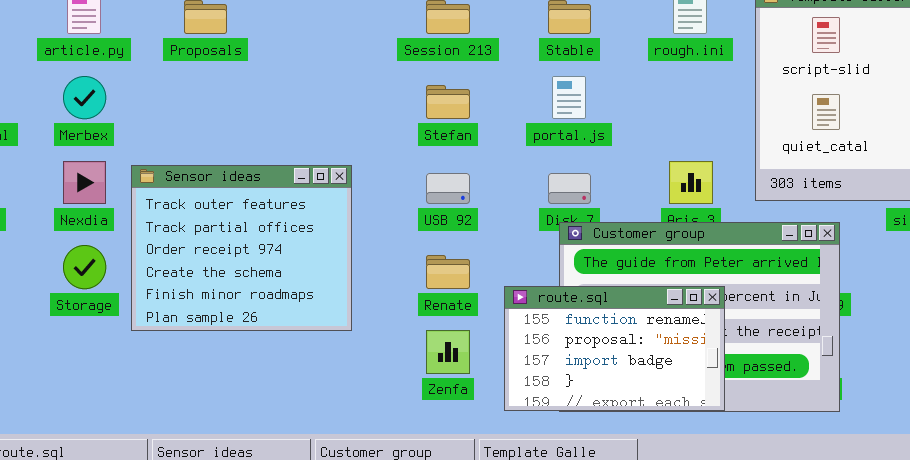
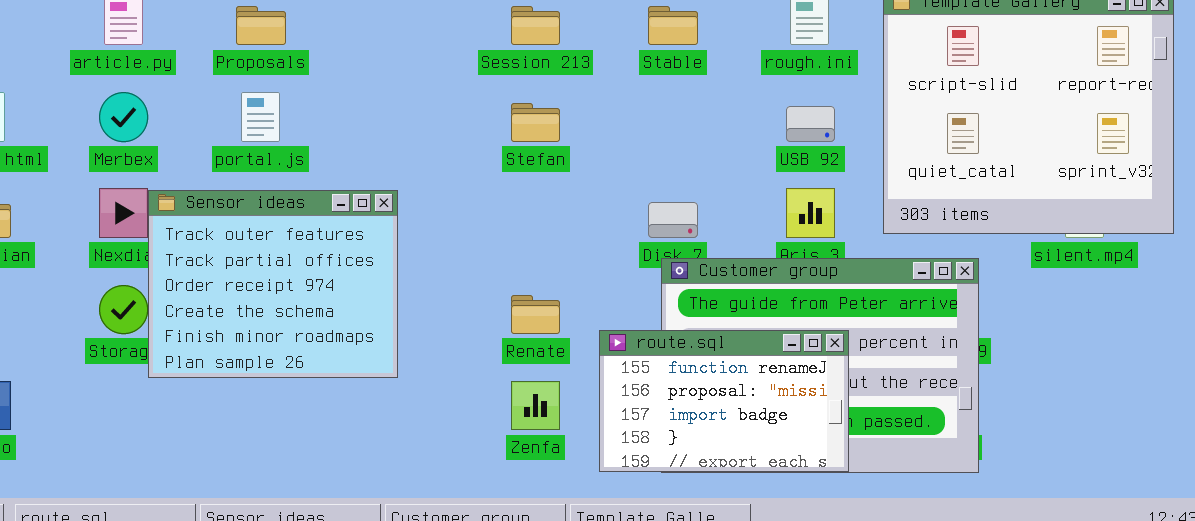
portal.js: [552,76,586,119] -> [241,92,280,142], moved
Sensor ideas: [131,165,352,331] -> [148,190,398,378], moved
USB 92: [426,173,470,204] -> [786,106,835,142], moved

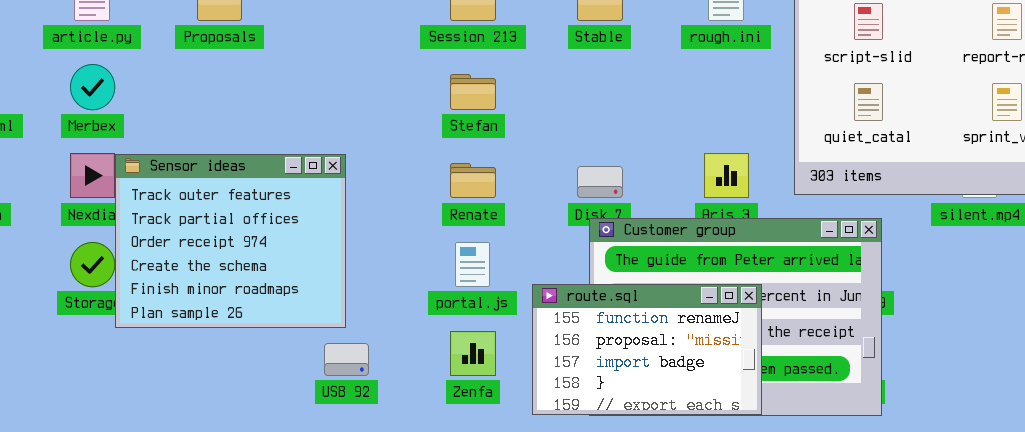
portal.js: [241,92,280,142] -> [455,242,490,287], moved
USB 92: [786,106,835,142] -> [324,343,369,376], moved
Renate: [511,295,560,334] -> [450,163,496,198], moved

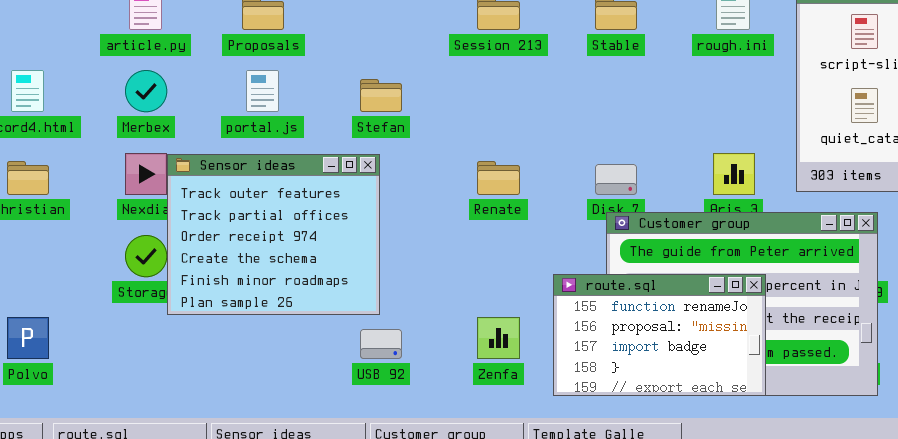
Stefan: [450,74,496,110] -> [360,79,402,112], moved
portal.js: [455,242,490,287] -> [246,70,279,112], moved

